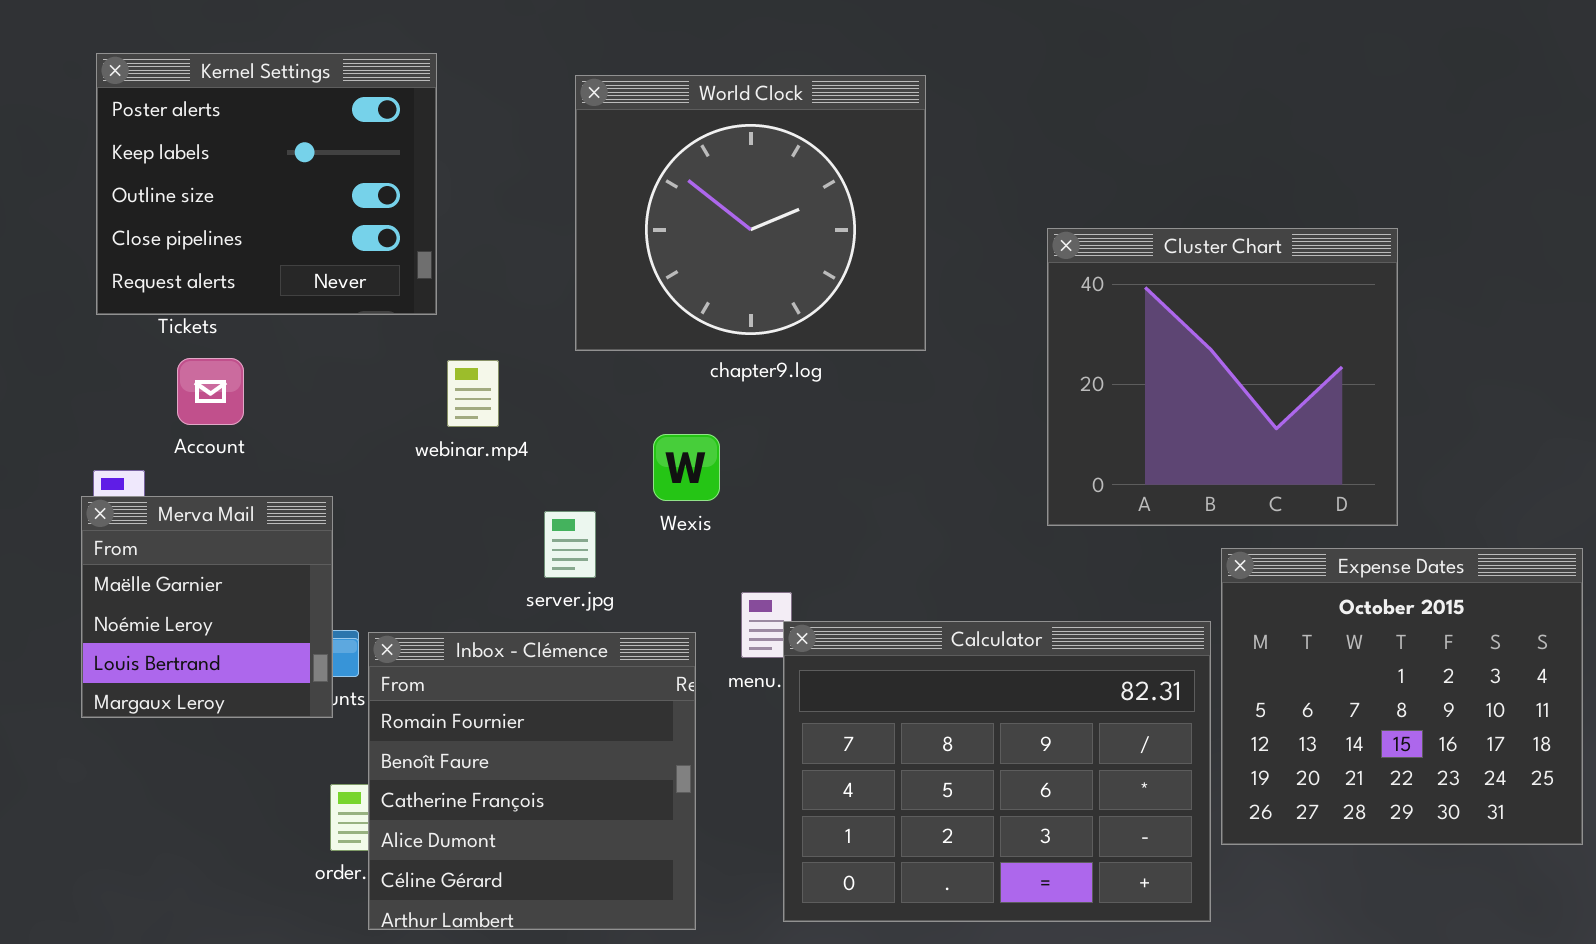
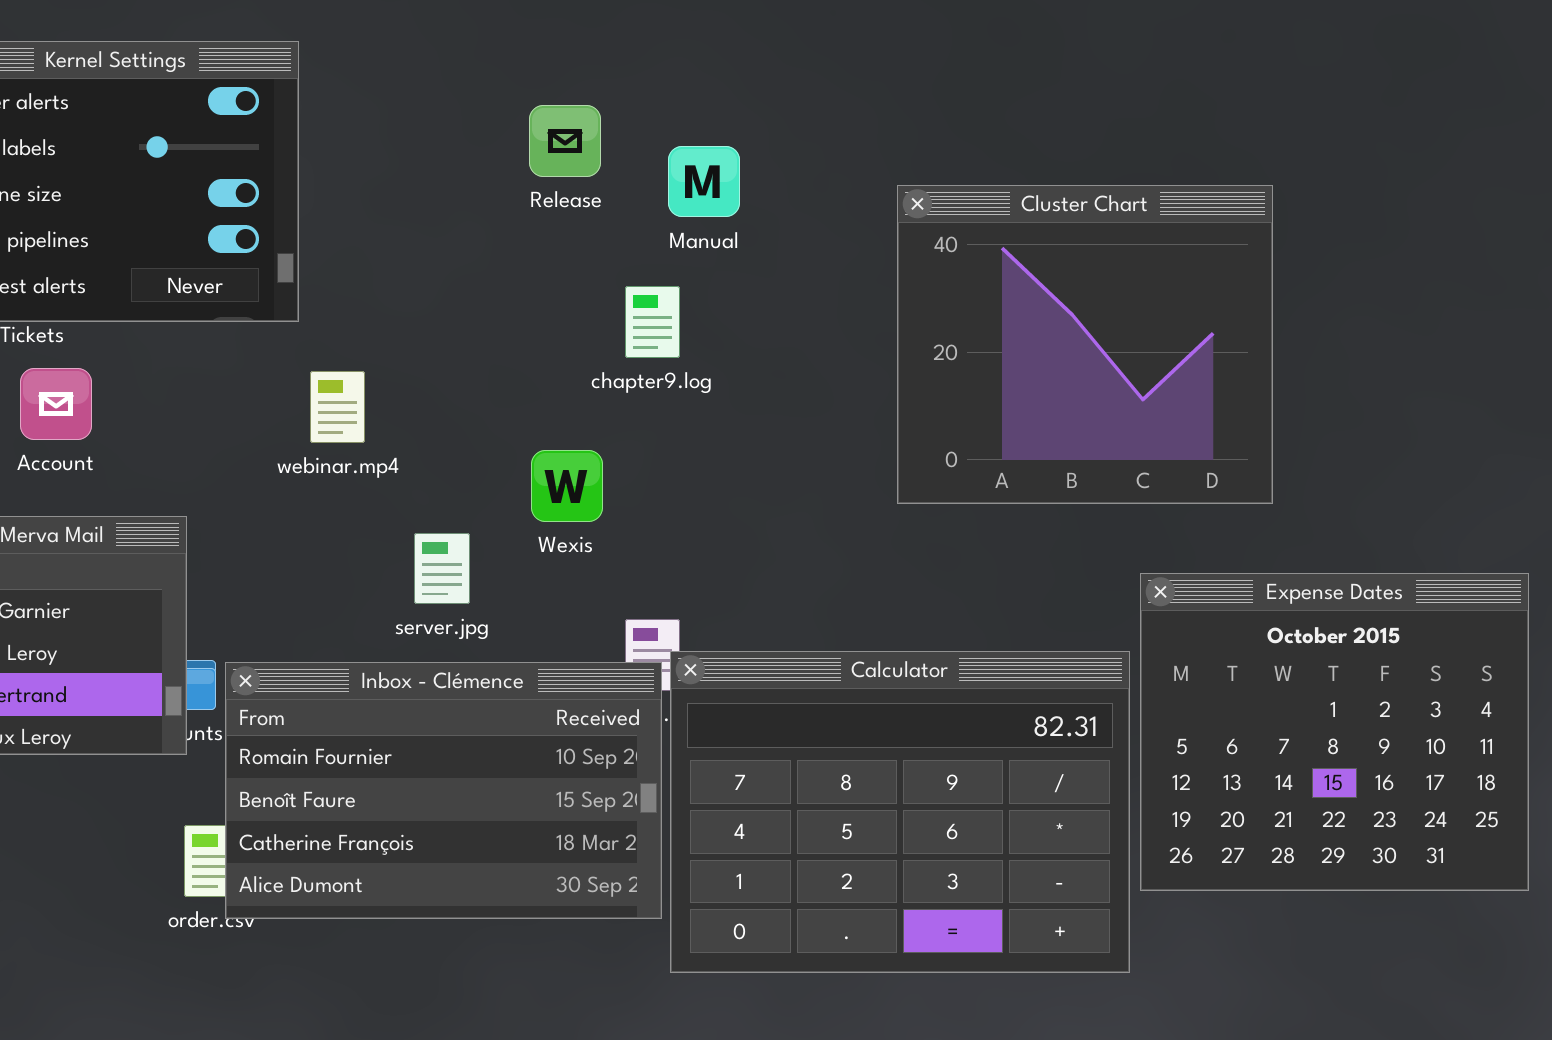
World Clock: [575,75,926,351] -> none, closed
Cluster Chart: [1047,228,1398,526] -> [897,185,1273,504], moved
Inbox - Clémence: [368,632,696,930] -> [225,662,662,919], resized

